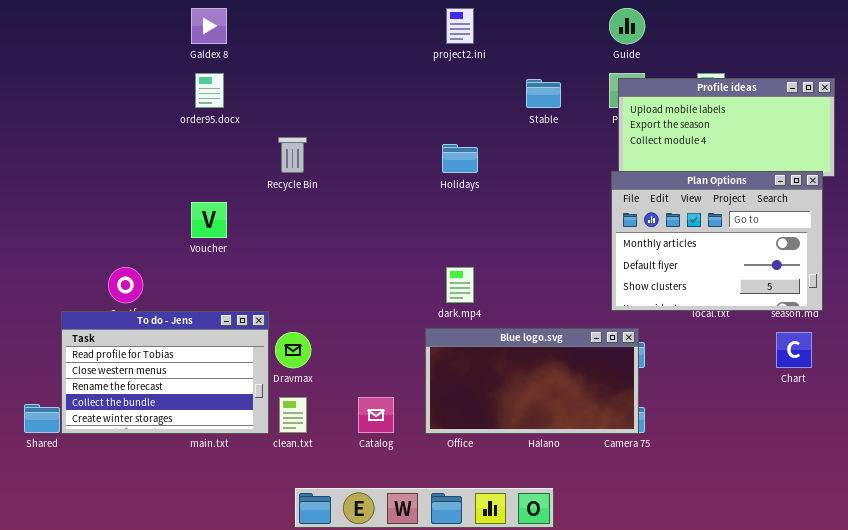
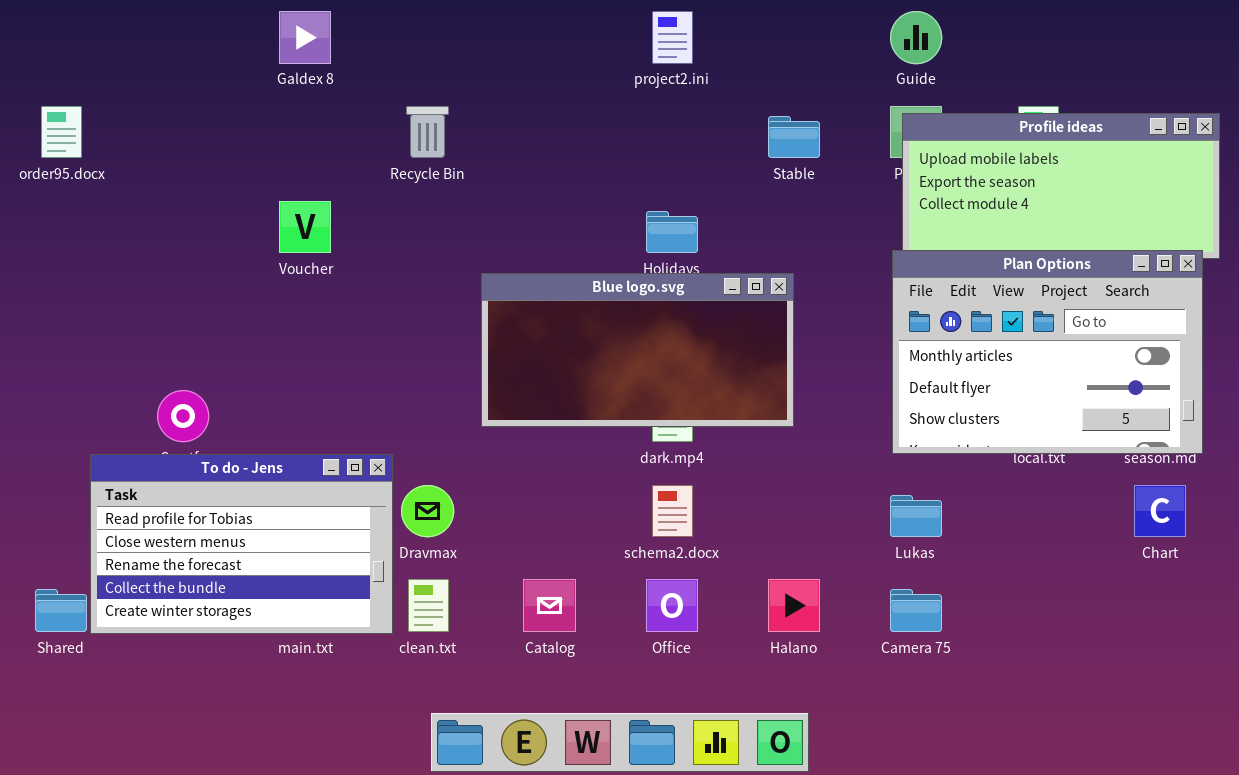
order95.docx: [195,73,224,108] -> [41,106,82,158], moved
Recycle Bin: [278,137,307,173] -> [406,106,449,158], moved
Voucher: [191,202,227,238] -> [279,201,331,253], moved
Blue logo.svg: [425,328,639,434] -> [481,273,794,427], moved

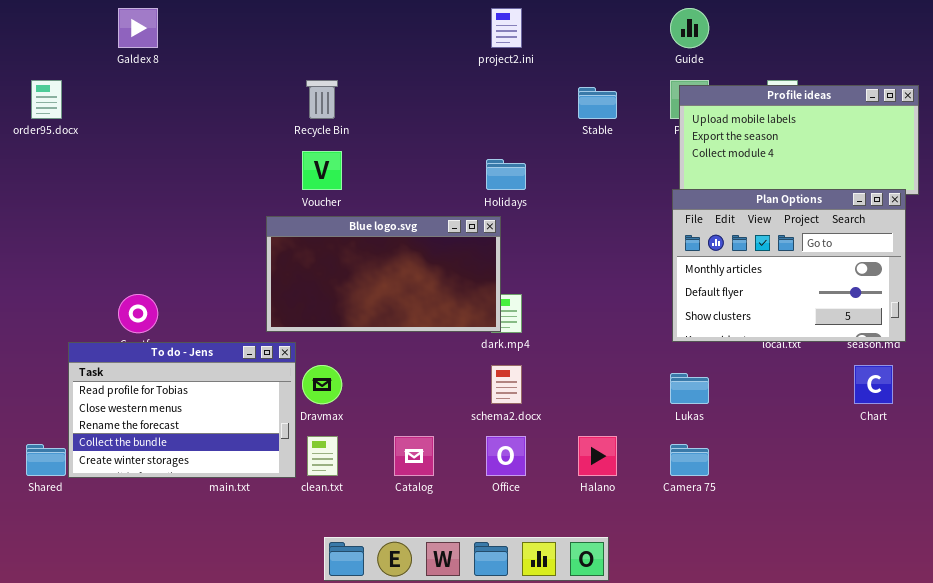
Galdex 8: [279,11,331,64] -> [118,8,158,48], moved
Voucher: [279,201,331,253] -> [302,151,342,190], moved
Blue logo.svg: [481,273,794,427] -> [266,216,501,332], moved

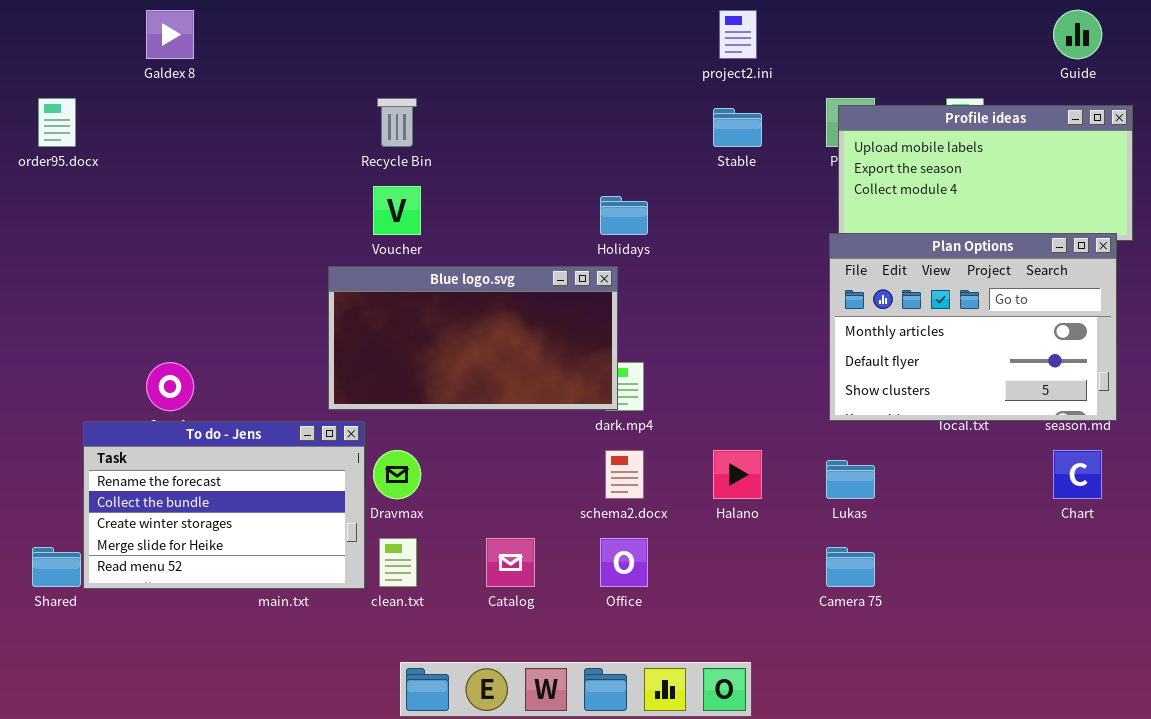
project2.ini: [491,8,522,48] -> [719,10,757,59], moved
Guide: [670,8,709,48] -> [1053,10,1102,59], moved
To do - Jens: [68,342,296,478] -> [83,421,365,589], scrolled down 2 rows
Halano: [578,436,617,476] -> [713,450,762,499], moved

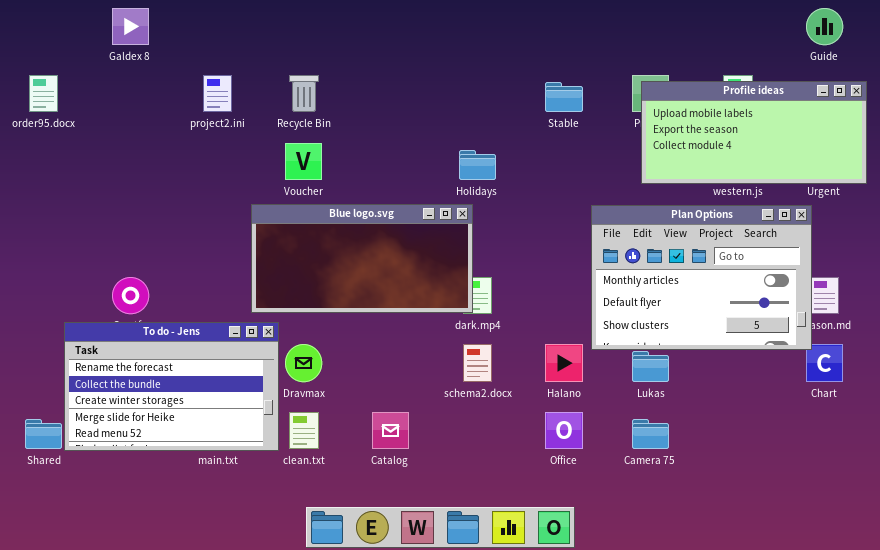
project2.ini: [719,10,757,59] -> [203,75,232,112], moved
Plan Options: [829,233,1117,421] -> [591,205,812,350], moved
Office: [600,538,648,587] -> [545,412,583,449], moved

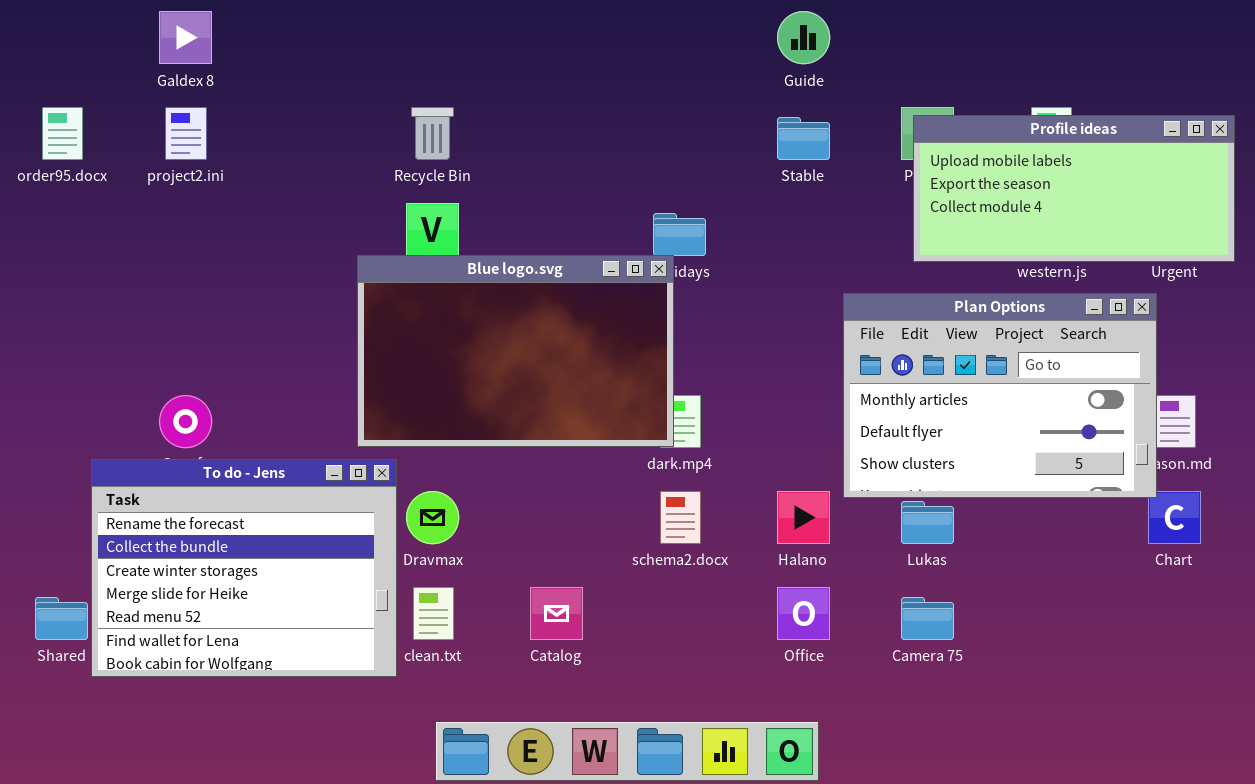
Guide: [806,8,843,45] -> [777,11,830,64], moved
project2.ini: [203,75,232,112] -> [165,107,207,160], moved
Blue logo.svg: [251,204,473,313] -> [357,255,674,447], resized
To do - Jens: [64,322,279,451] -> [91,459,397,677], resized

